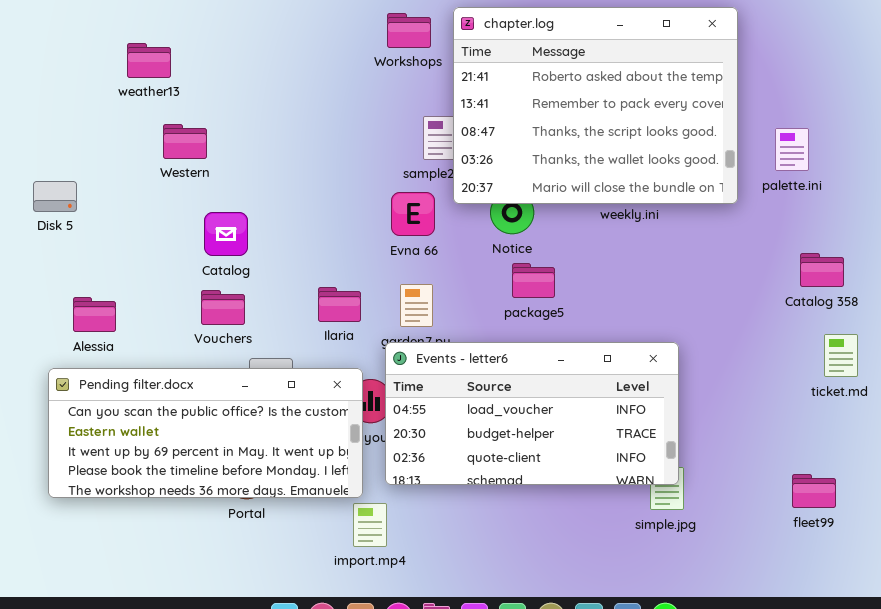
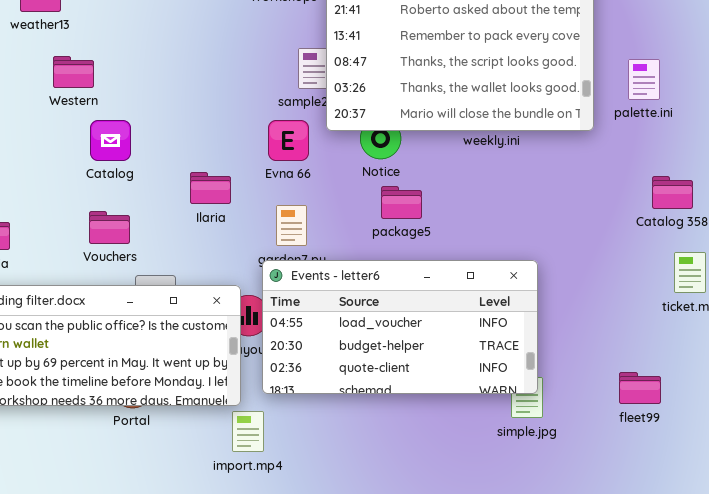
Catalog: [204,212,248,256] -> [90,120,131,161], moved
Ilaria: [318,287,361,322] -> [190,172,231,204], moved
fleet99: [792,474,836,508] -> [619,372,661,404], moved

